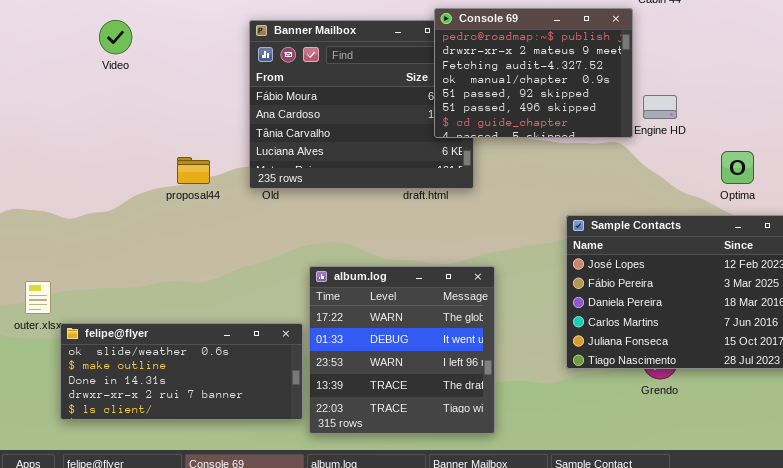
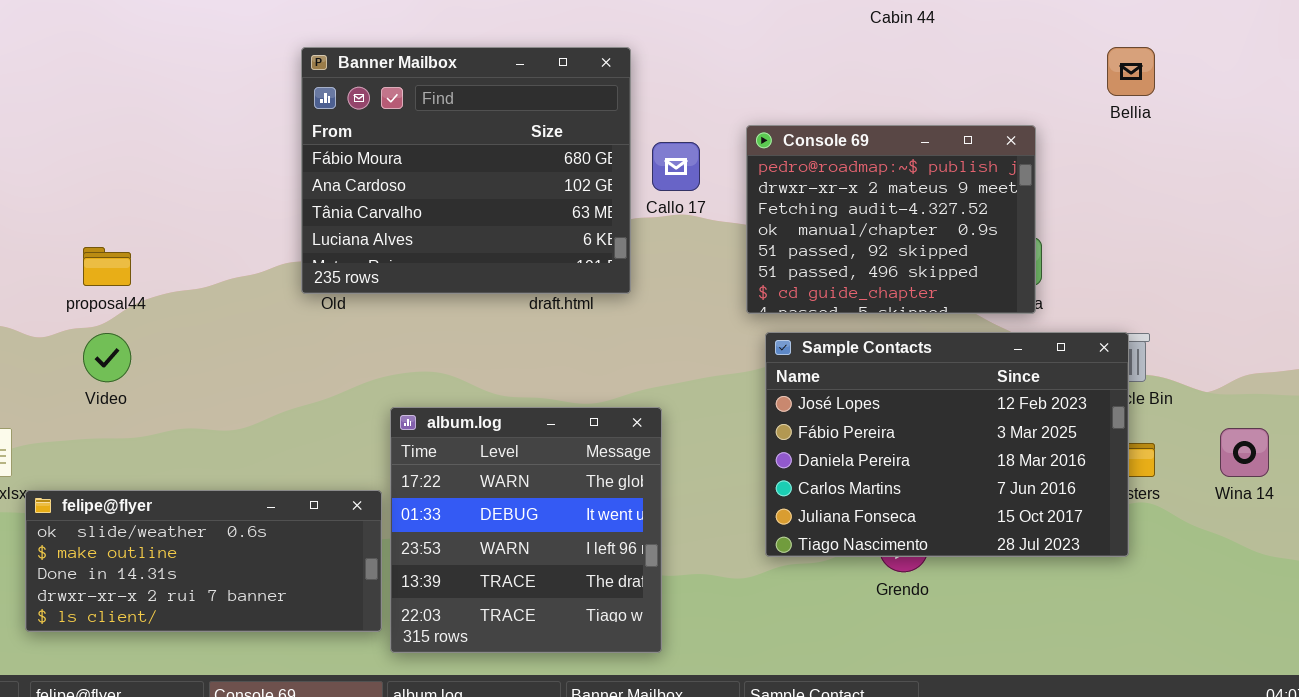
Console 69: [434,8,633,138] -> [746,125,1036,314], moved
Video: [99,20,132,54] -> [83,333,131,382], moved
proposal44: [177,157,210,184] -> [83,247,131,286], moved

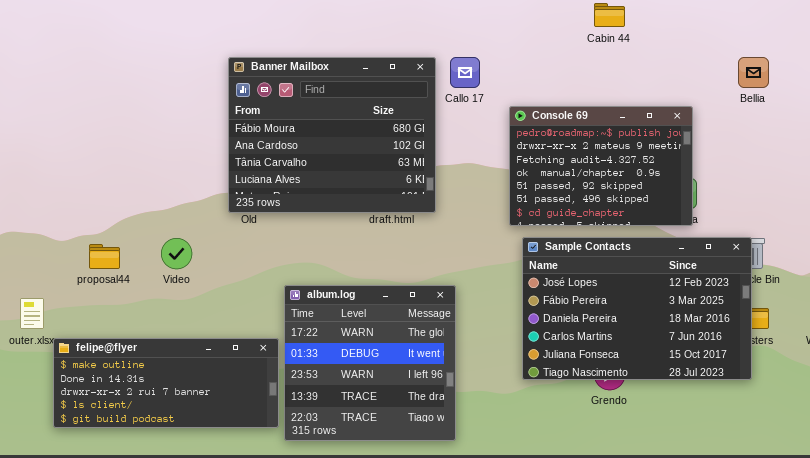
Callo 17: [652,142,700,191] -> [450,57,480,88], moved
proposal44: [83,247,131,286] -> [89,244,120,269], moved
Video: [83,333,131,382] -> [161,238,192,269], moved
felipe@flyer: [25,490,382,632] -> [53,338,279,428], scrolled down 1 row

